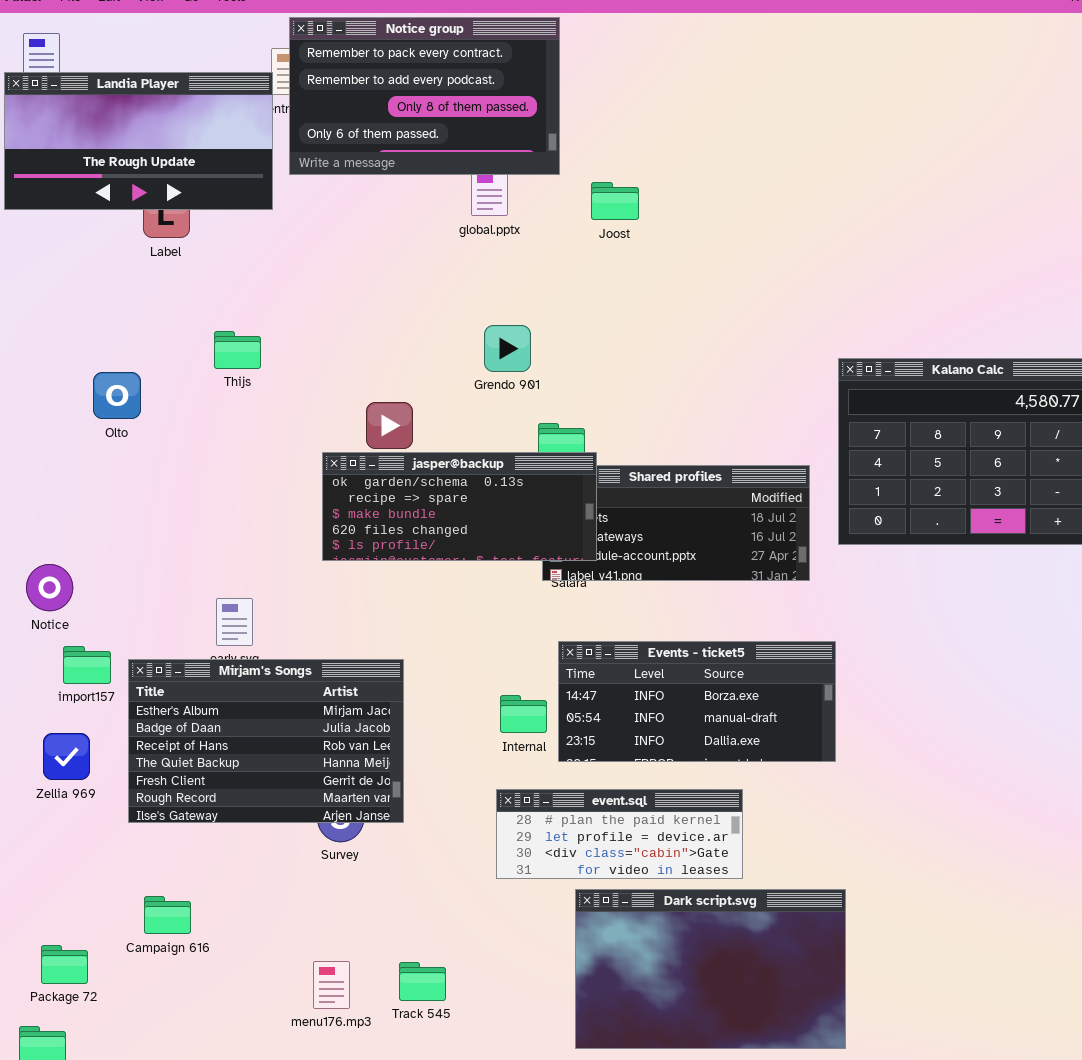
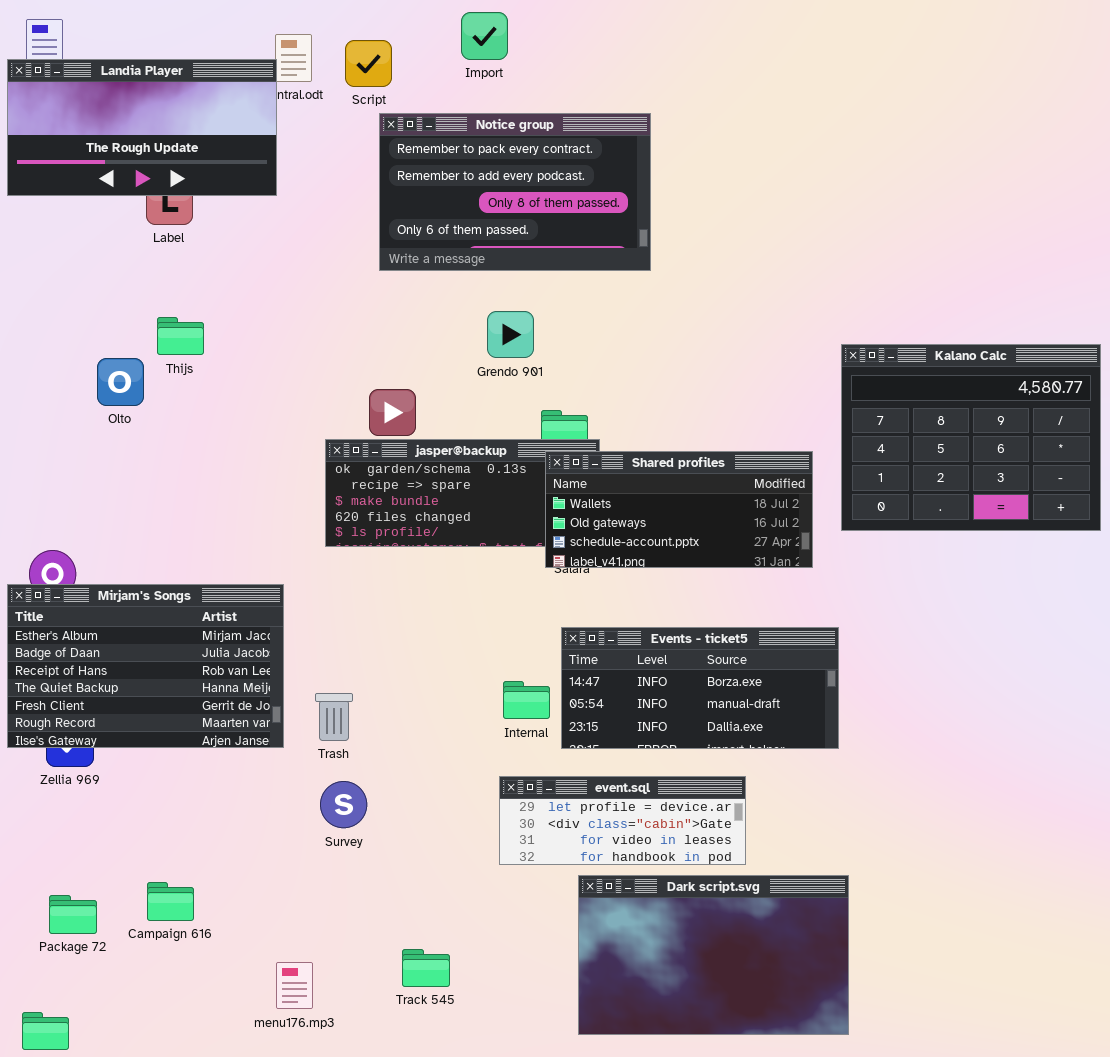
Notice group: [289,17,560,175] -> [379,113,651,271], moved
Thijs: [214,331,261,369] -> [157,317,204,355], moved
Shared profiles: [542,465,810,581] -> [545,451,813,568], raised
Mirjam's Songs: [128,659,404,823] -> [7,584,284,748], moved
event.sql: [496,789,743,879] -> [499,776,746,865], scrolled down 1 row
Package 72: [41,945,88,984] -> [49,895,97,934], moved
menu176.mp3: [313,961,350,1009] -> [276,962,313,1009], moved

